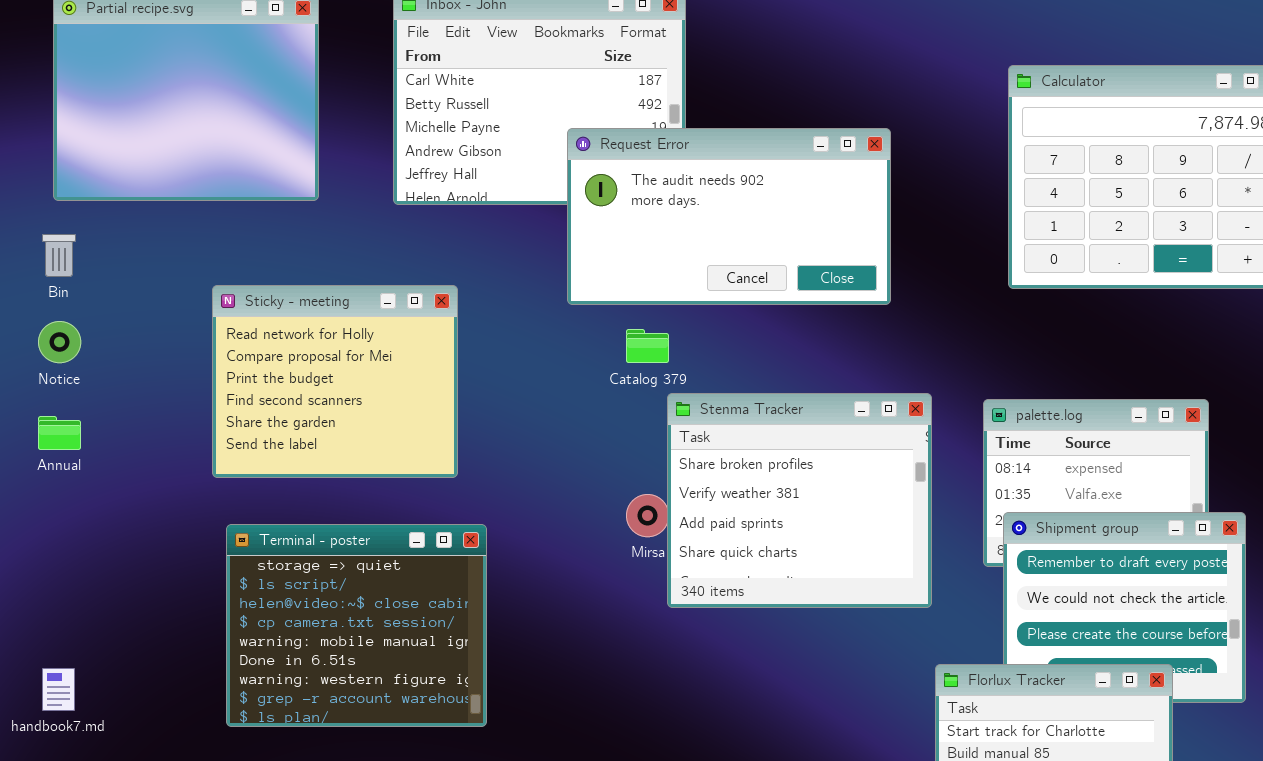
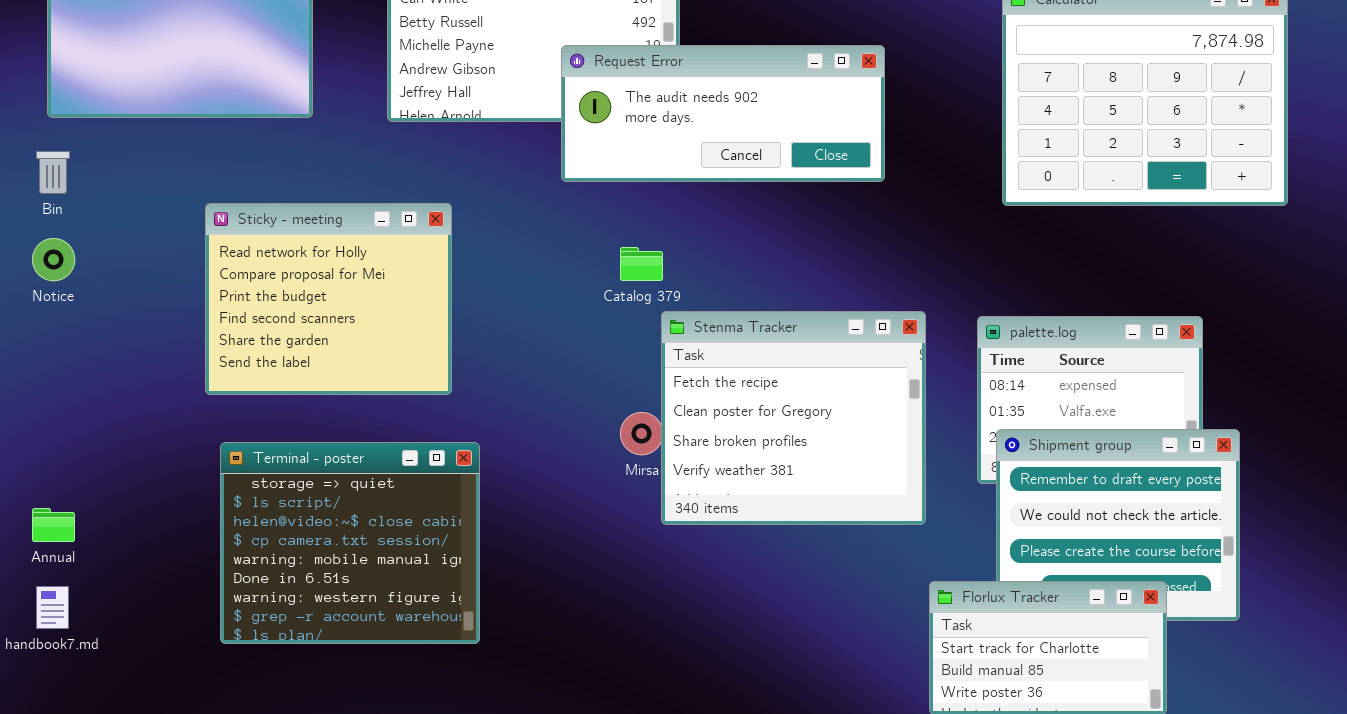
Request Error: [567,128,891,305] -> [561,45,885,182], resized
Stenma Tracker: [667,393,932,608] -> [661,311,926,525], scrolled up 2 rows
Annual: [38,416,81,450] -> [32,508,75,542], moved

